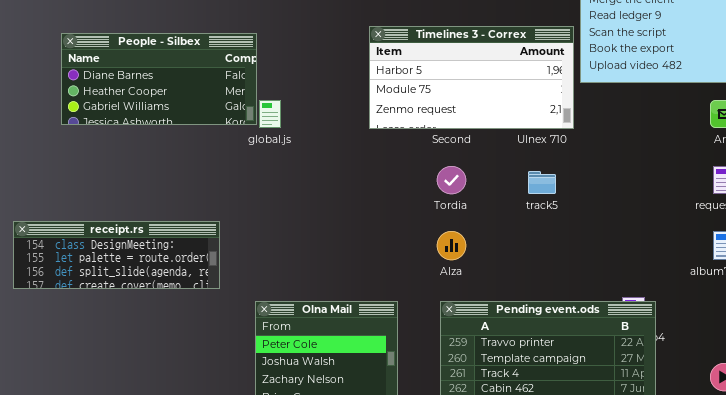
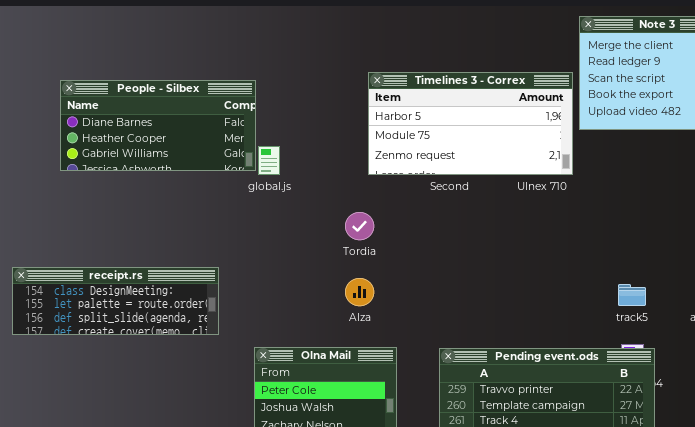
Tordia: [437,166,466,194] -> [345,212,374,240], moved
track5: [528,171,556,194] -> [618,284,646,306], moved
Alza: [437,231,466,260] -> [345,278,374,306], moved

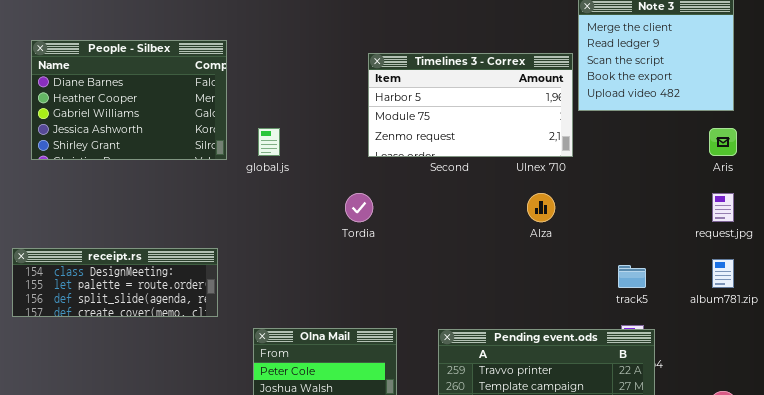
People - Silbex: [60,80,256,171] -> [31,40,227,160], moved, resized
Alza: [345,278,374,306] -> [527,193,555,222], moved

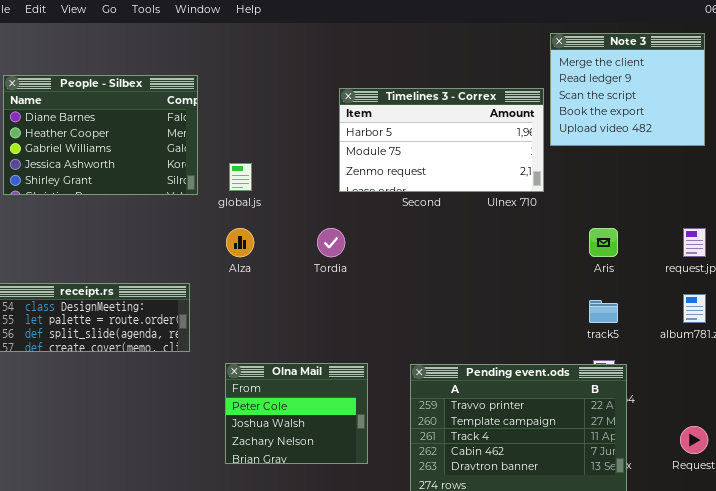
Aris: [709,128,737,156] -> [589,228,618,257], moved
Alza: [527,193,555,222] -> [226,228,254,257], moved

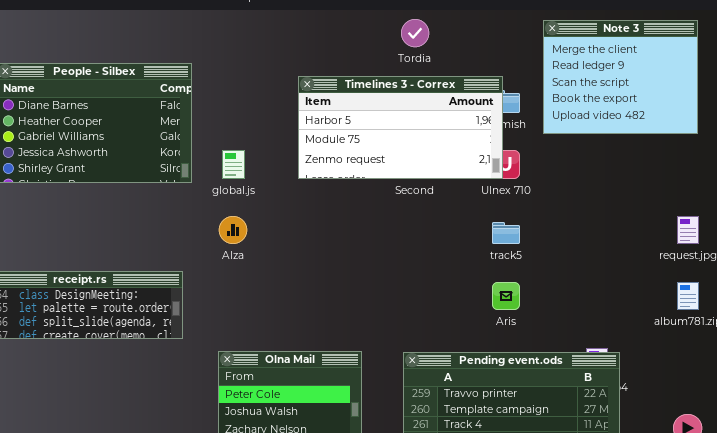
Timelines 3 - Correx: [339,88,544,192] -> [298,76,503,179], moved
Tordia: [317,228,345,257] -> [401,19,429,47], moved
Aris: [589,228,618,257] -> [492,282,520,310], moved
track5: [589,300,618,323] -> [492,222,520,244], moved

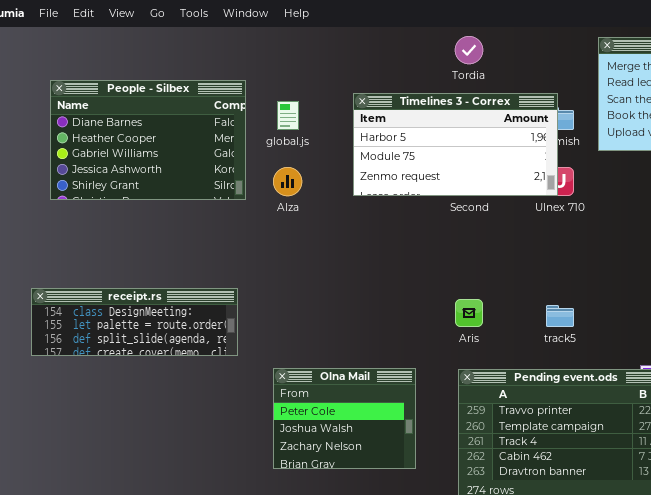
global.js: [222,150,245,179] -> [277,101,299,130], moved
Alza: [219,216,247,244] -> [273,167,302,196], moved
track5: [492,222,520,244] -> [546,305,574,327], moved
Aris: [492,282,520,310] -> [455,299,483,327], moved

